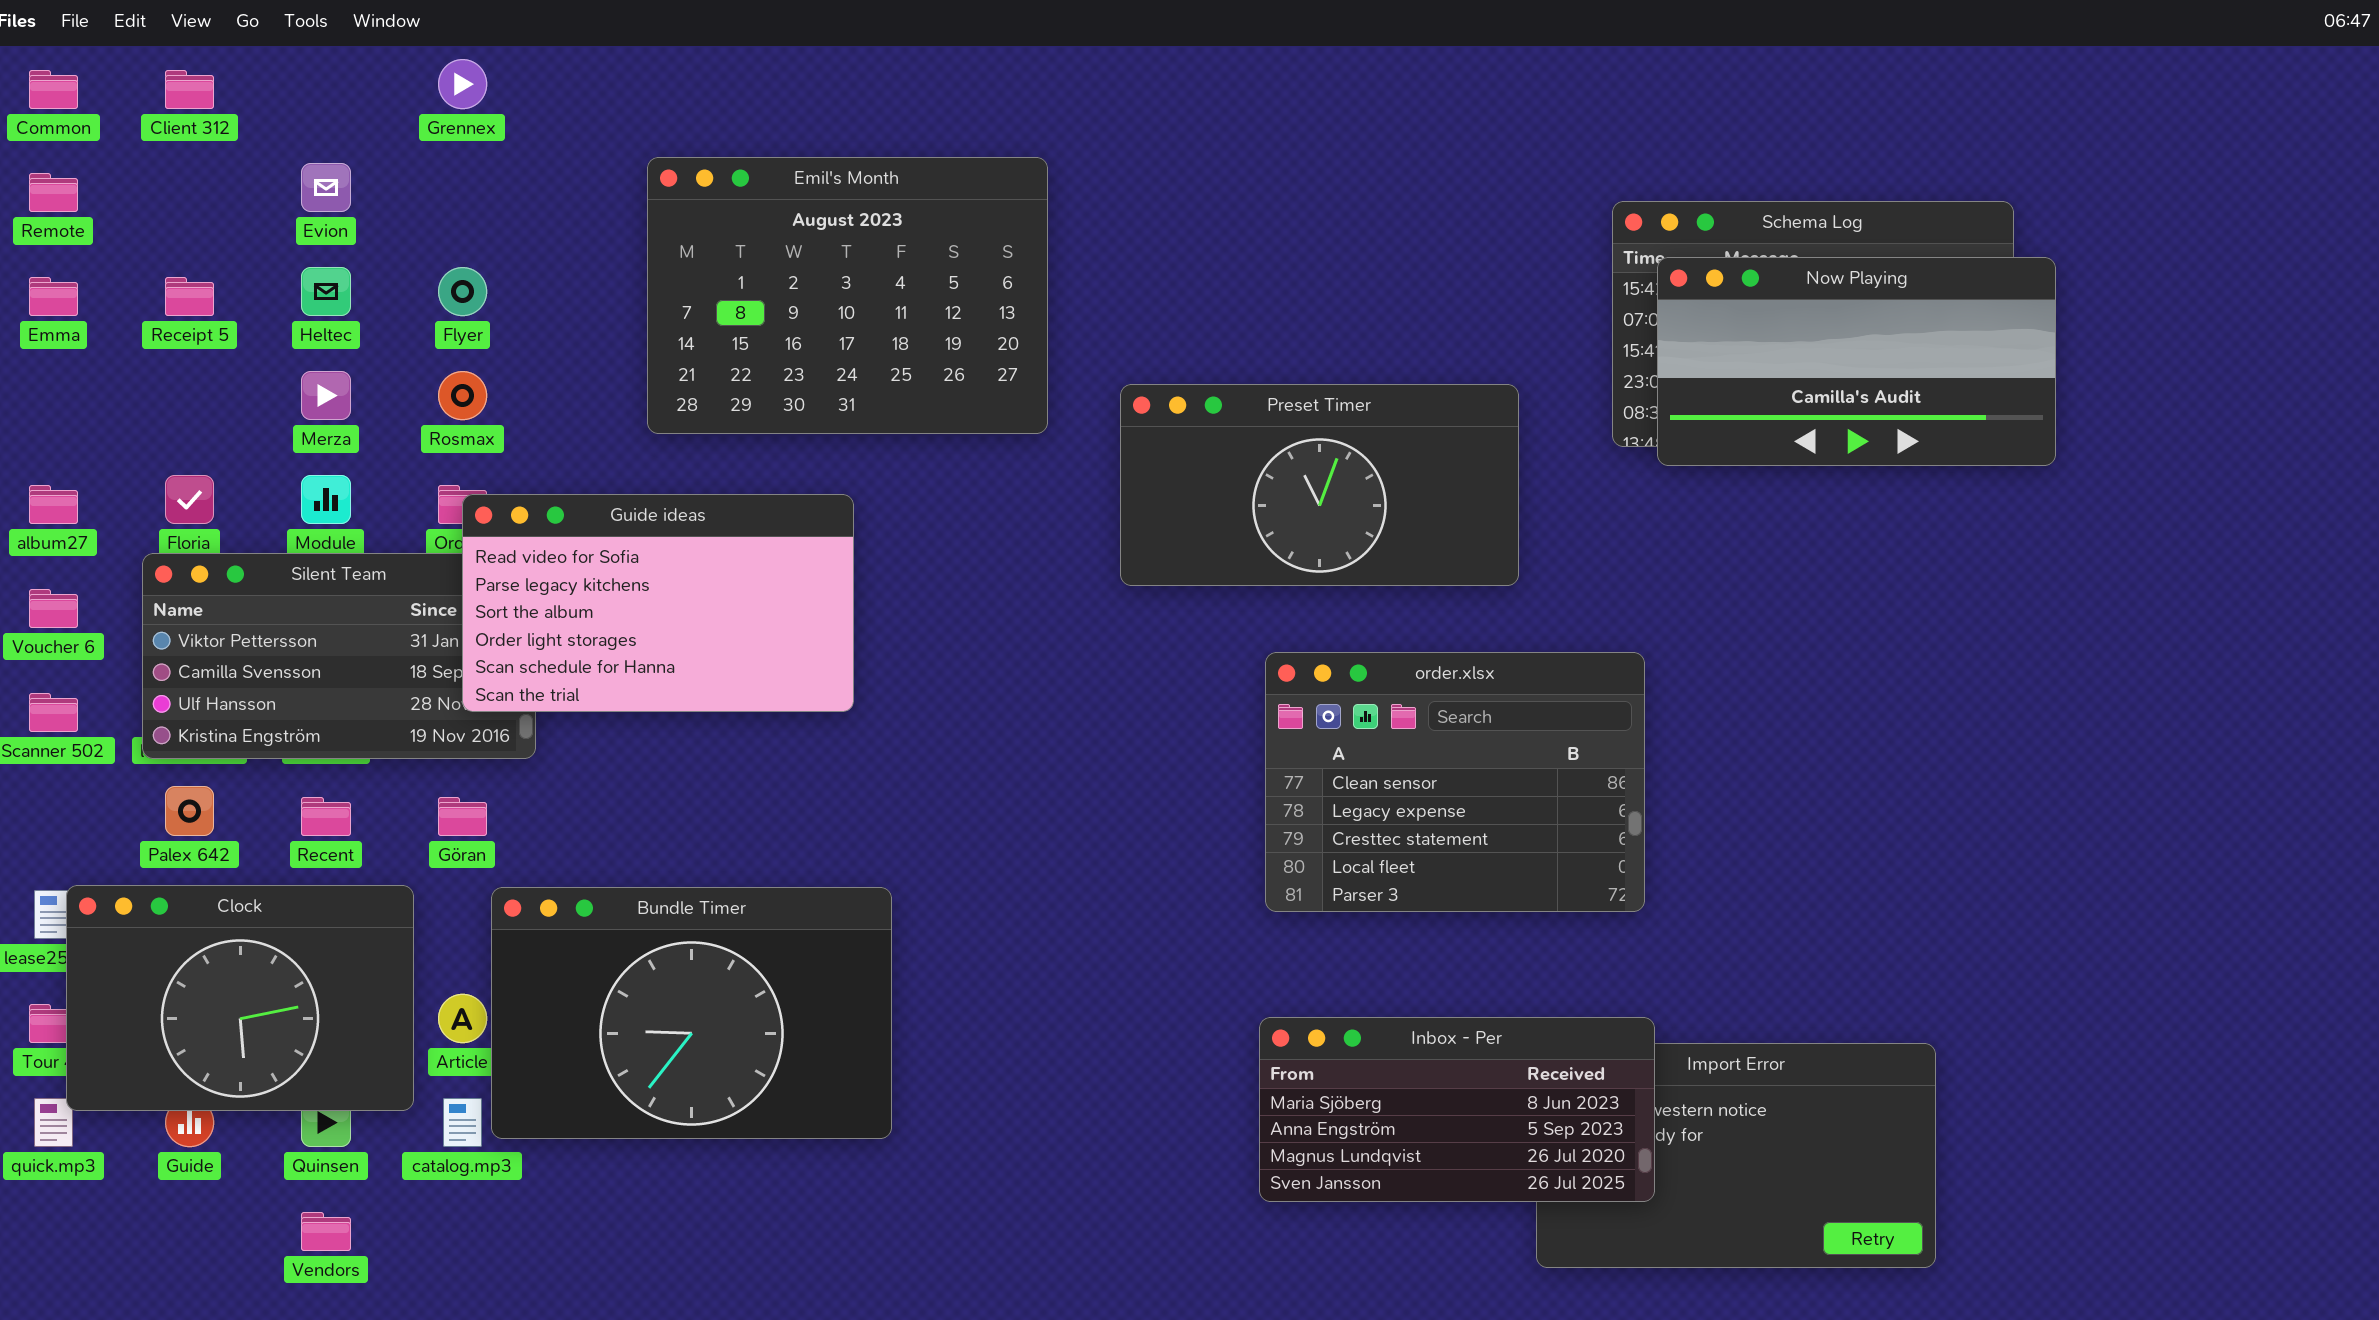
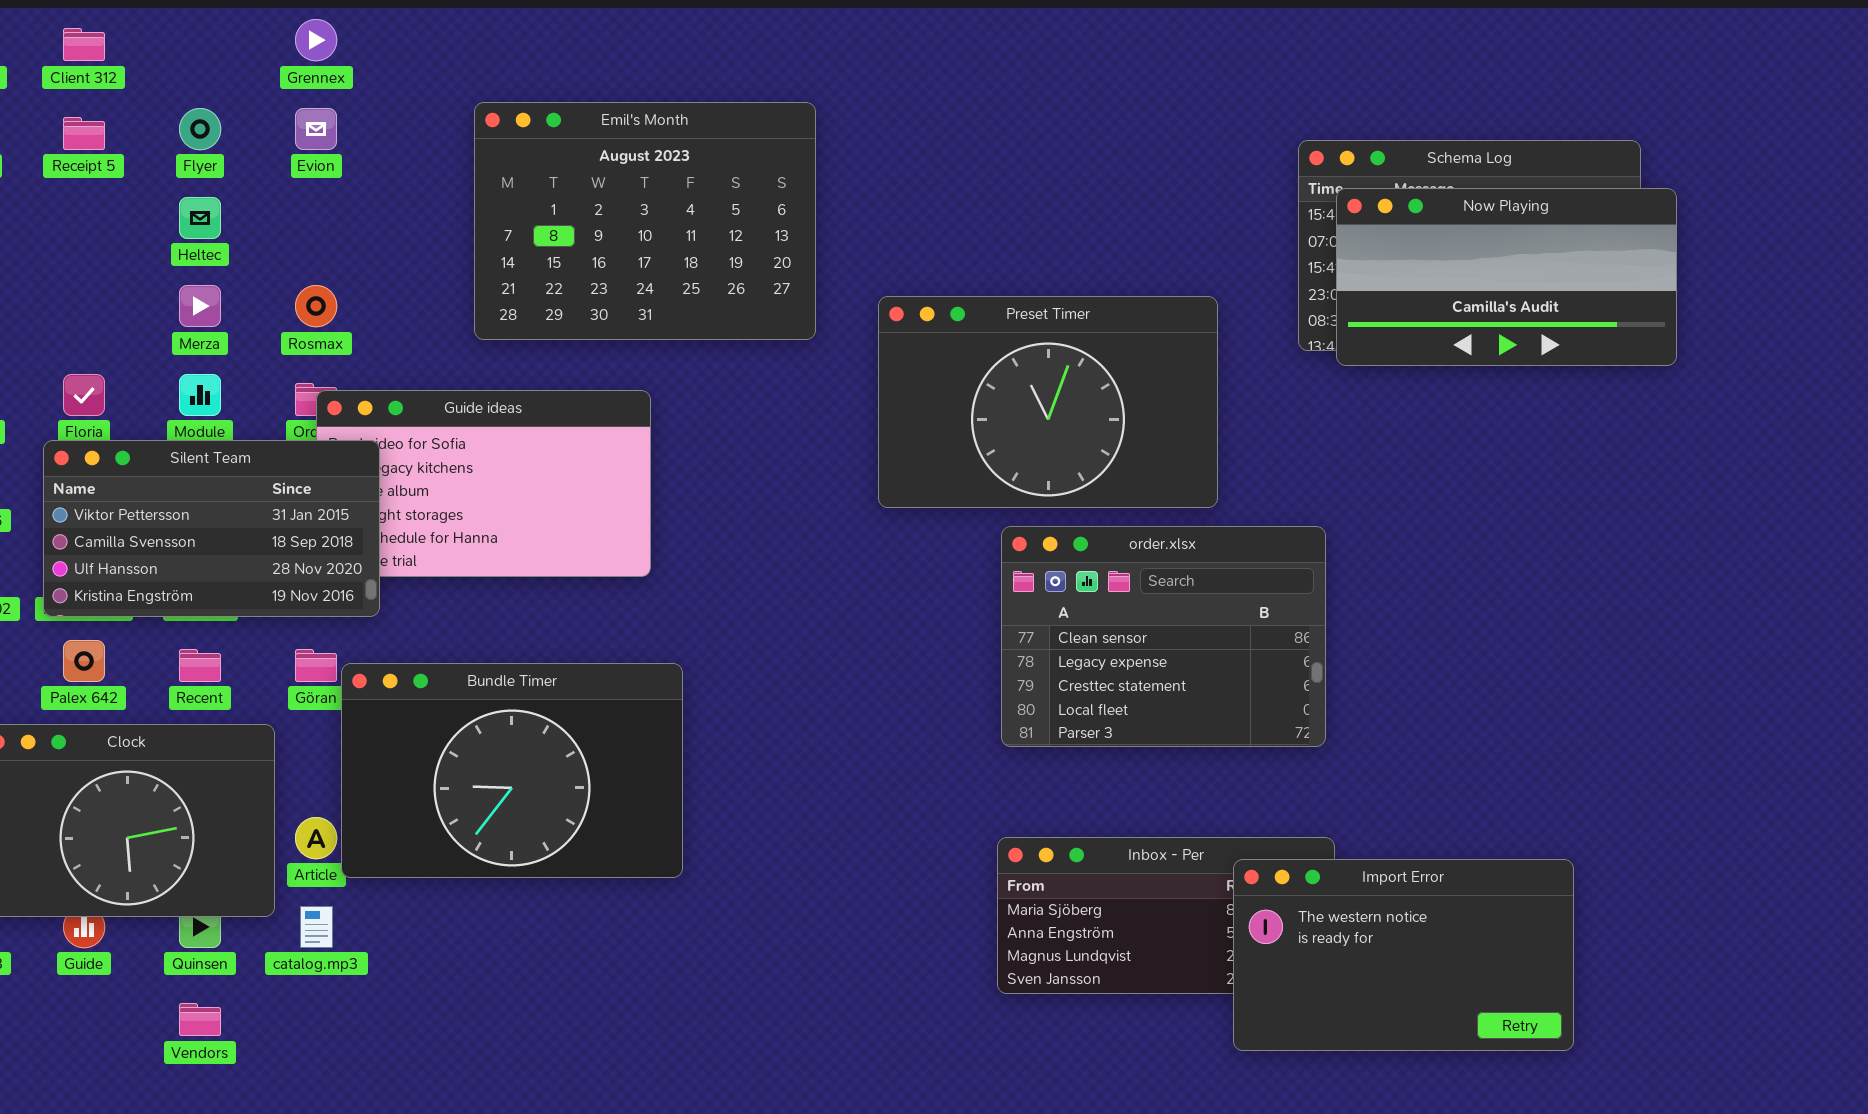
Evion: [301,163,351,212] -> [295,108,337,150], moved
Flyer: [438,267,487,316] -> [179,108,221,150], moved
Receipt 5: [165,277,214,316] -> [63,117,105,150], moved
Preset Timer: [1120,384,1519,586] -> [878,296,1218,508], resized
Silent Team: [142,553,536,759] -> [43,440,380,617], raised
Bundle Timer: [491,887,892,1139] -> [341,663,683,878], moved
Import Error: [1536,1043,1936,1268] -> [1233,859,1574,1051], raised

